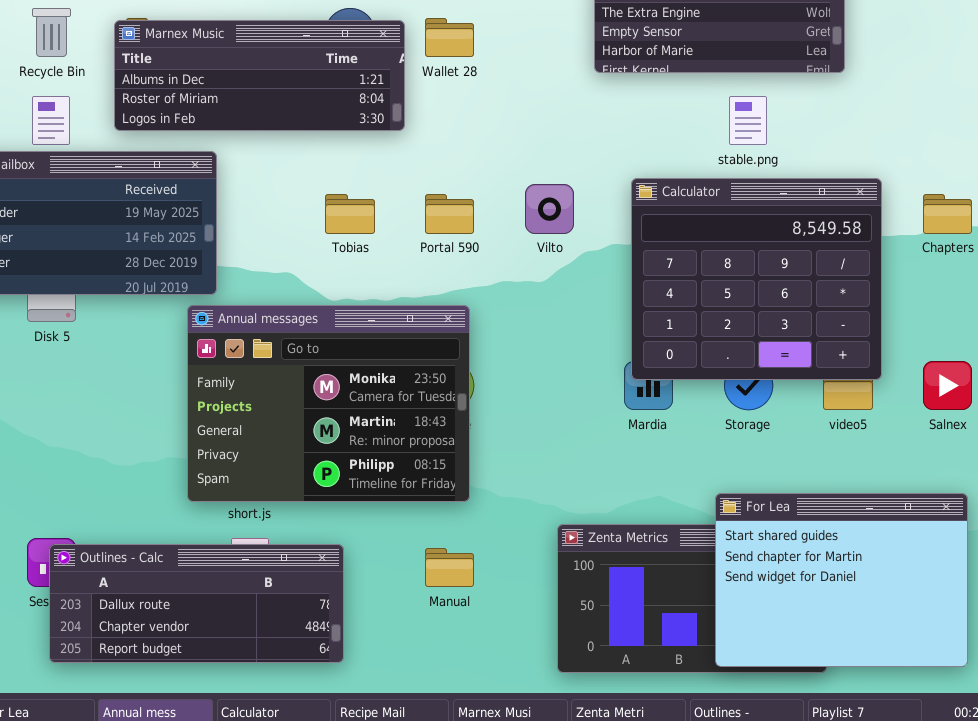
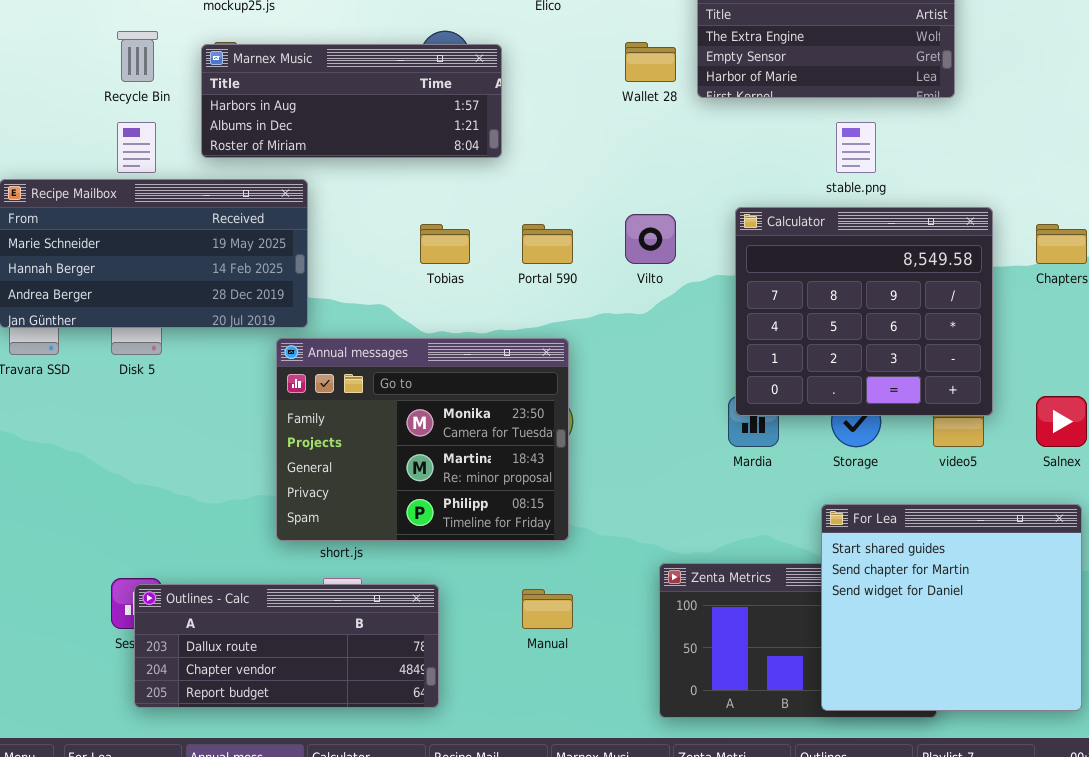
Wallet 28: [425,18,474,57] -> [625,42,676,82], moved
Marnex Music: [114,20,405,131] -> [201,44,502,158], scrolled up 1 row
For Lea: [715,493,968,667] -> [821,504,1082,711], resized

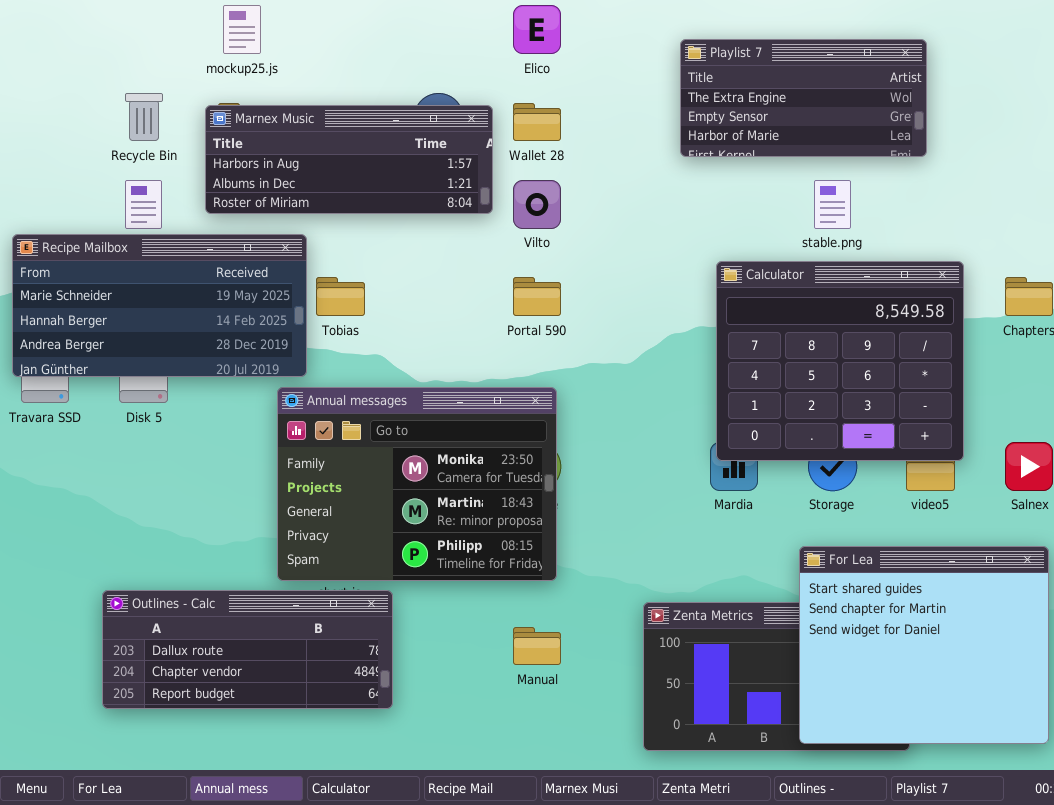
Wallet 28: [625,42,676,82] -> [513,103,561,141], moved
Vilto: [625,214,676,264] -> [513,180,561,229], moved
Tobias: [420,224,470,264] -> [316,277,365,316], moved
Outlines - Calc: [134,584,439,708] -> [102,590,393,709], moved

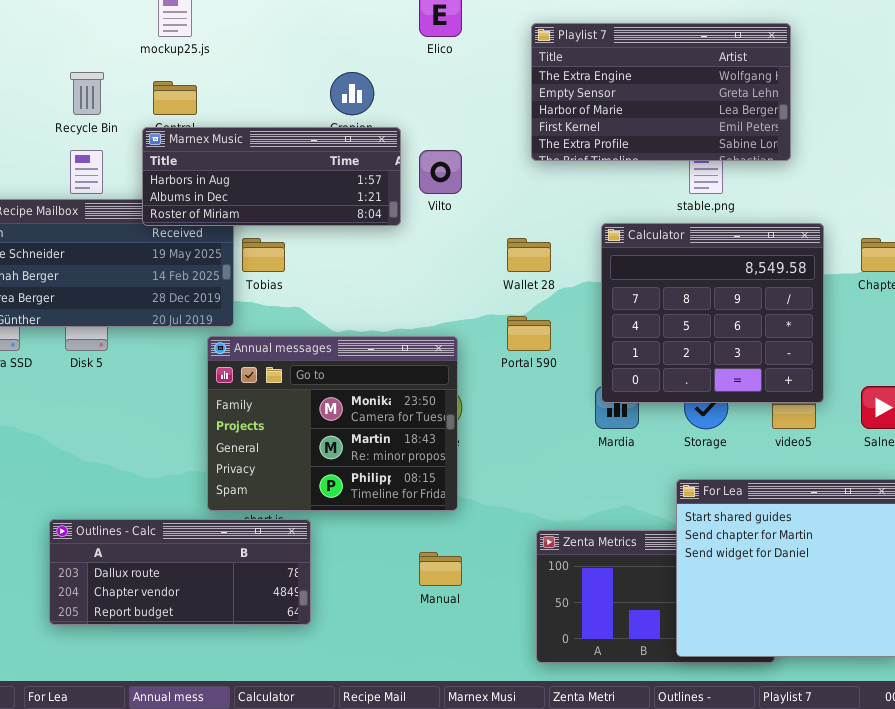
Playlist 7: [680,39,927,157] -> [531,23,791,161], resized
Wallet 28: [513,103,561,141] -> [507,238,551,272], moved
Marnex Music: [205,105,493,214] -> [142,127,401,226], moved
Portal 590: [513,277,561,316] -> [507,316,551,351], moved

